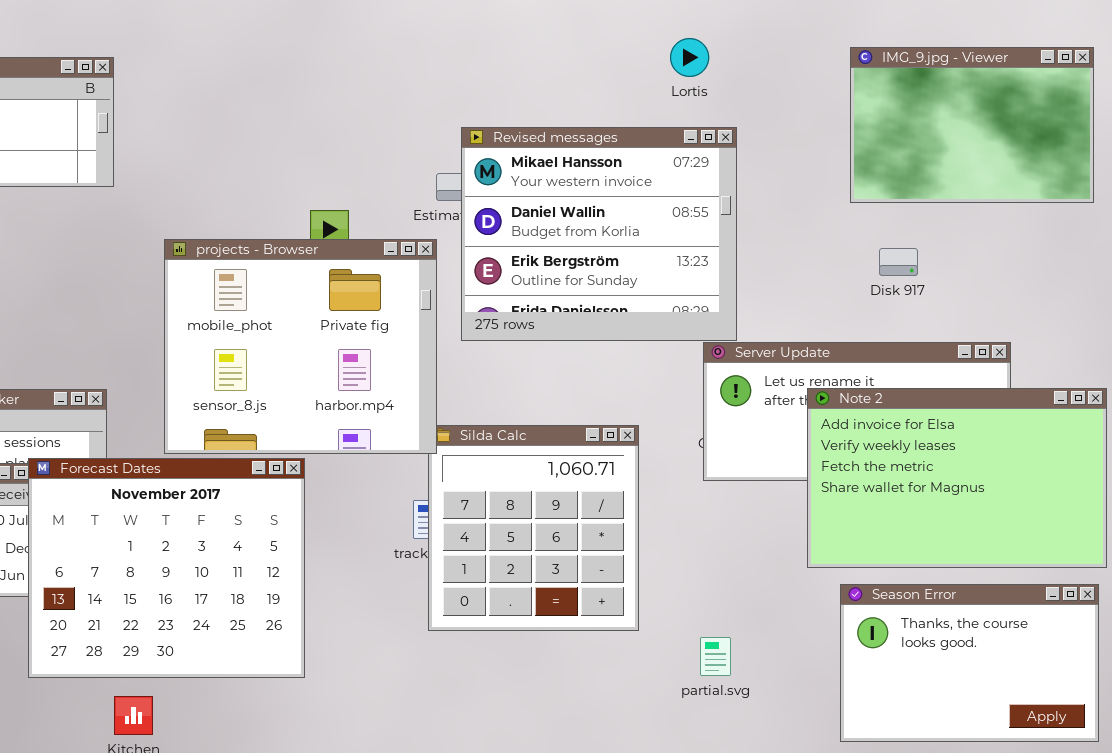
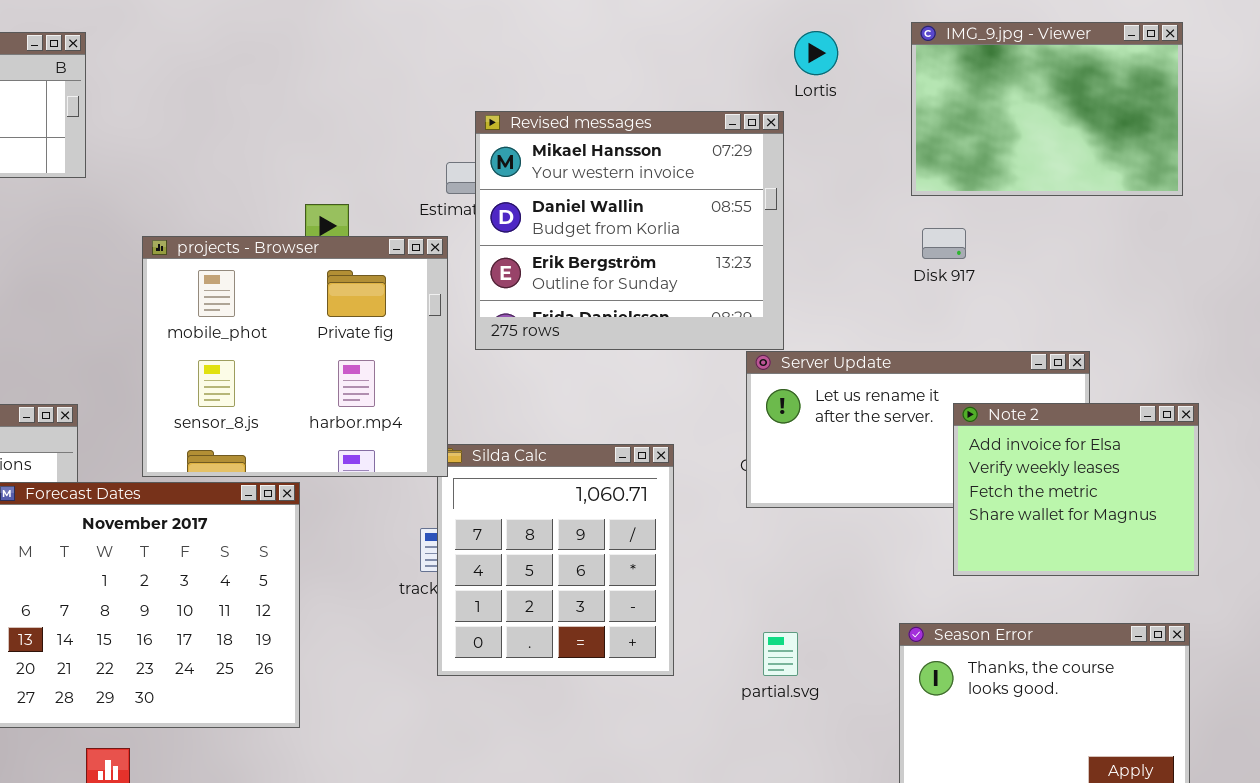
Lortis: [670,38,709,77] -> [794,31,838,75], moved
Disk 917: [879,248,918,276] -> [922,228,966,259], moved
Note 2: [807,388,1107,568] -> [953,403,1199,576], resized
partial.svg: [700,637,731,676] -> [763,632,798,676], moved

